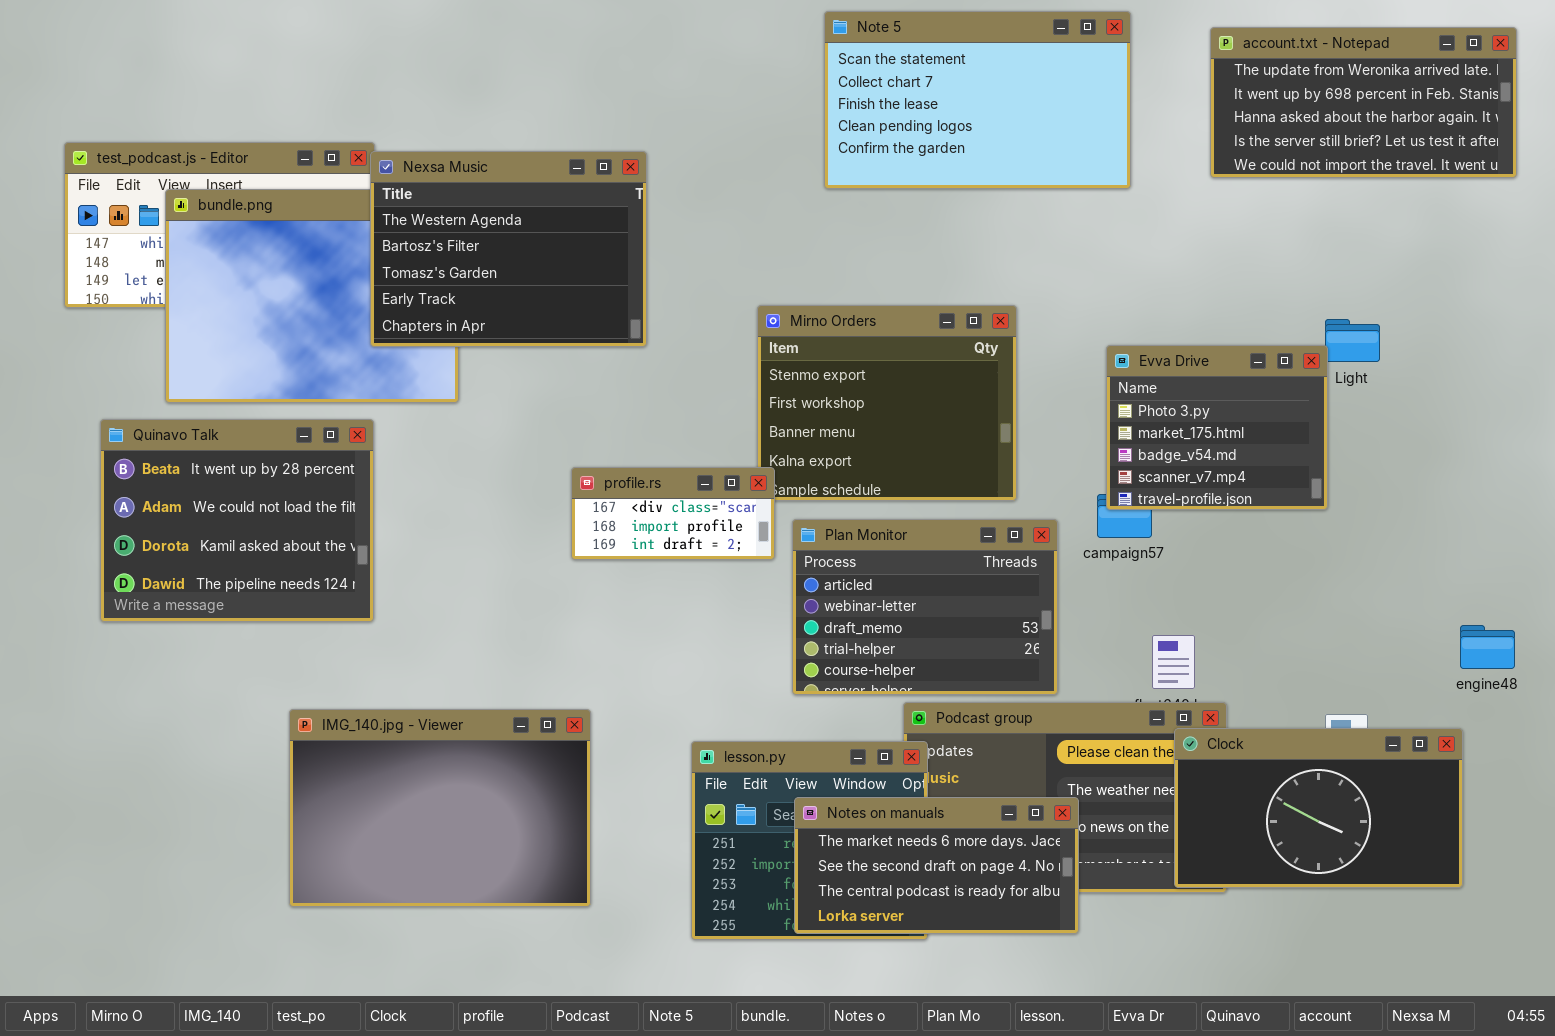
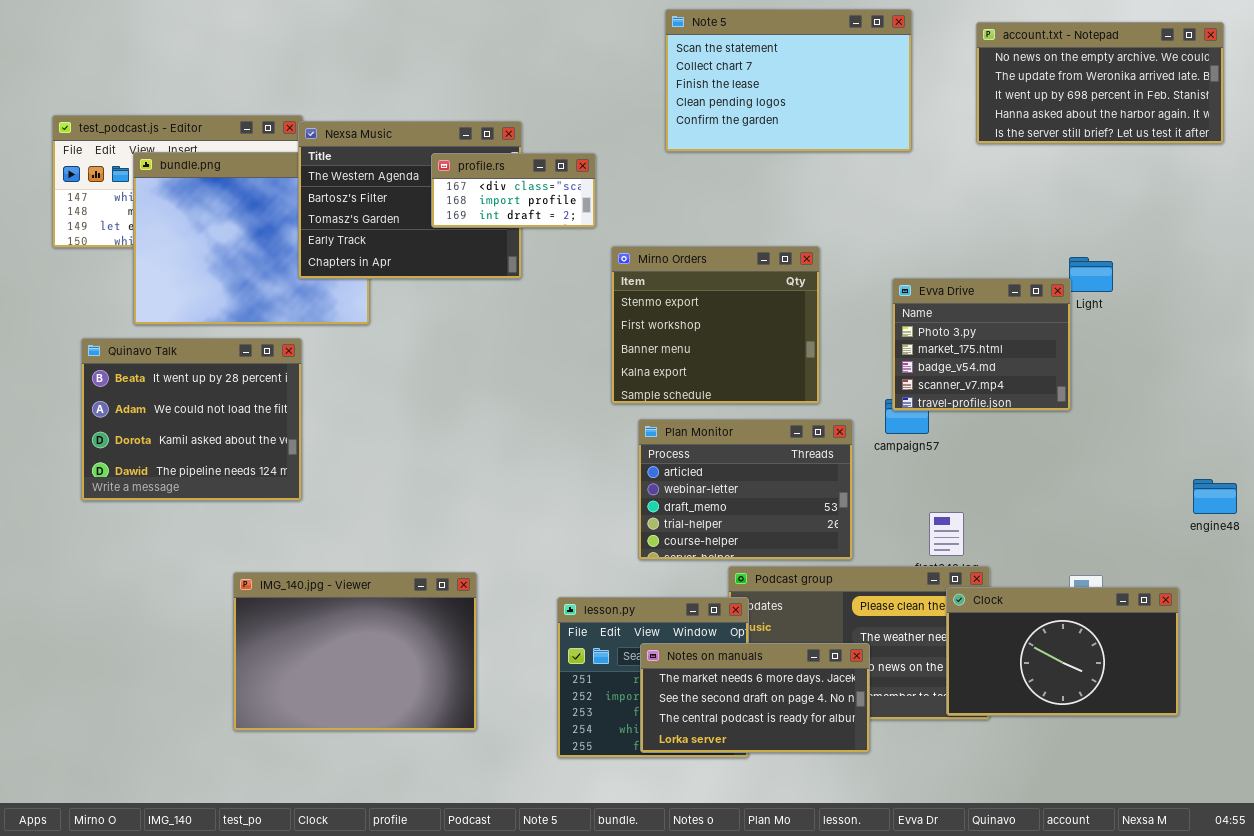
account.txt - Notepad: [1210,27,1517,178] -> [976,22,1224,144], scrolled up 1 row
profile.rs: [571,467,775,560] -> [431,153,596,228], moved
engine48: [1460,625,1515,669] -> [1193,479,1237,514], moved

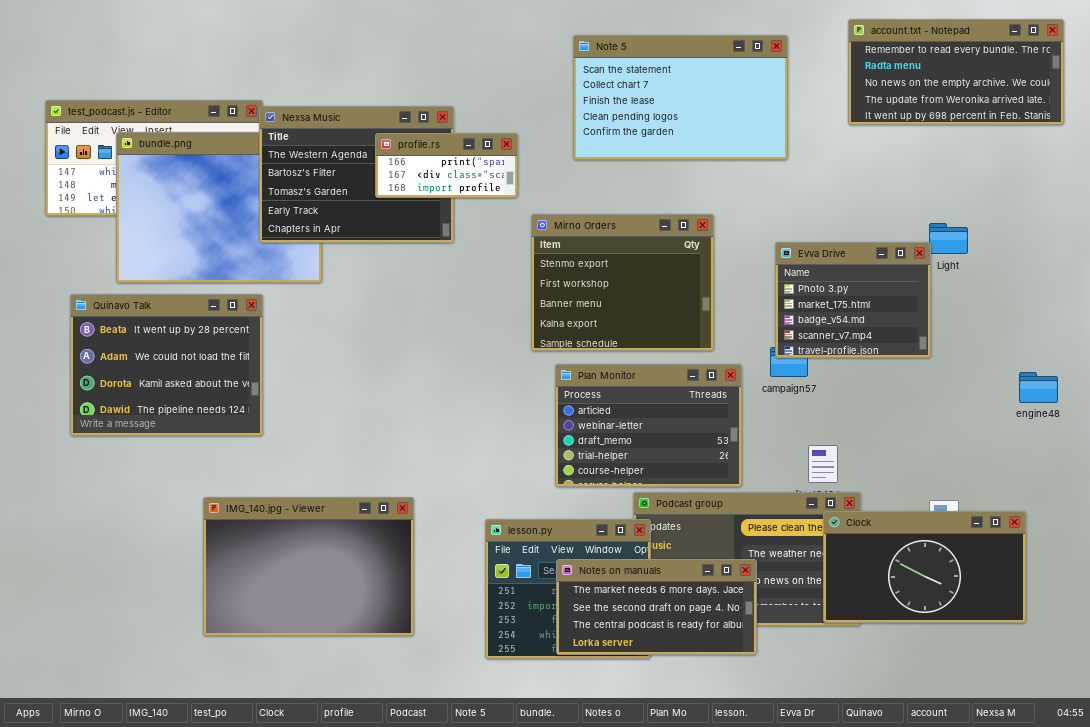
Note 5: [665,9,912,152] -> [573,35,788,160], moved
account.txt - Notepad: [976,22,1224,144] -> [848,19,1064,125], scrolled up 2 rows
profile.rs: [431,153,596,228] -> [375,133,518,198], scrolled up 1 row
engine48: [1193,479,1237,514] -> [1019,372,1058,403], moved

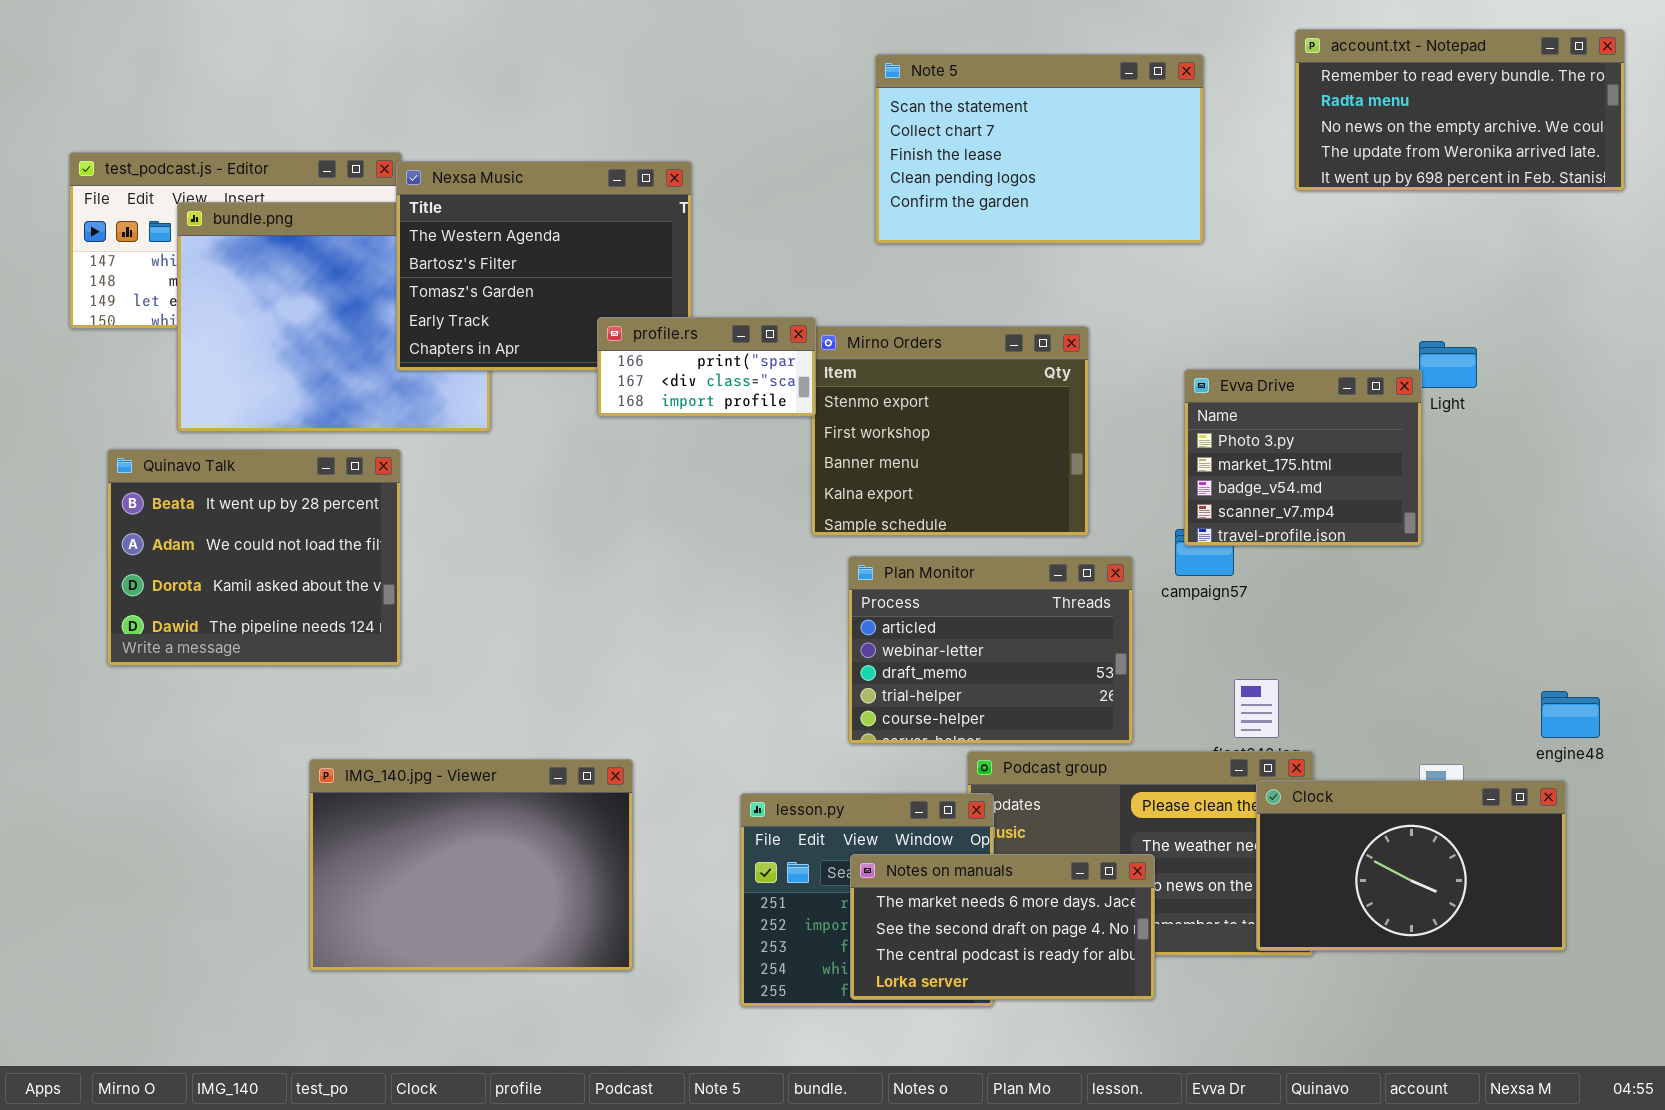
profile.rs: [375,133,518,198] -> [597,317,816,417], moved
engine48: [1019,372,1058,403] -> [1541,691,1600,738], moved

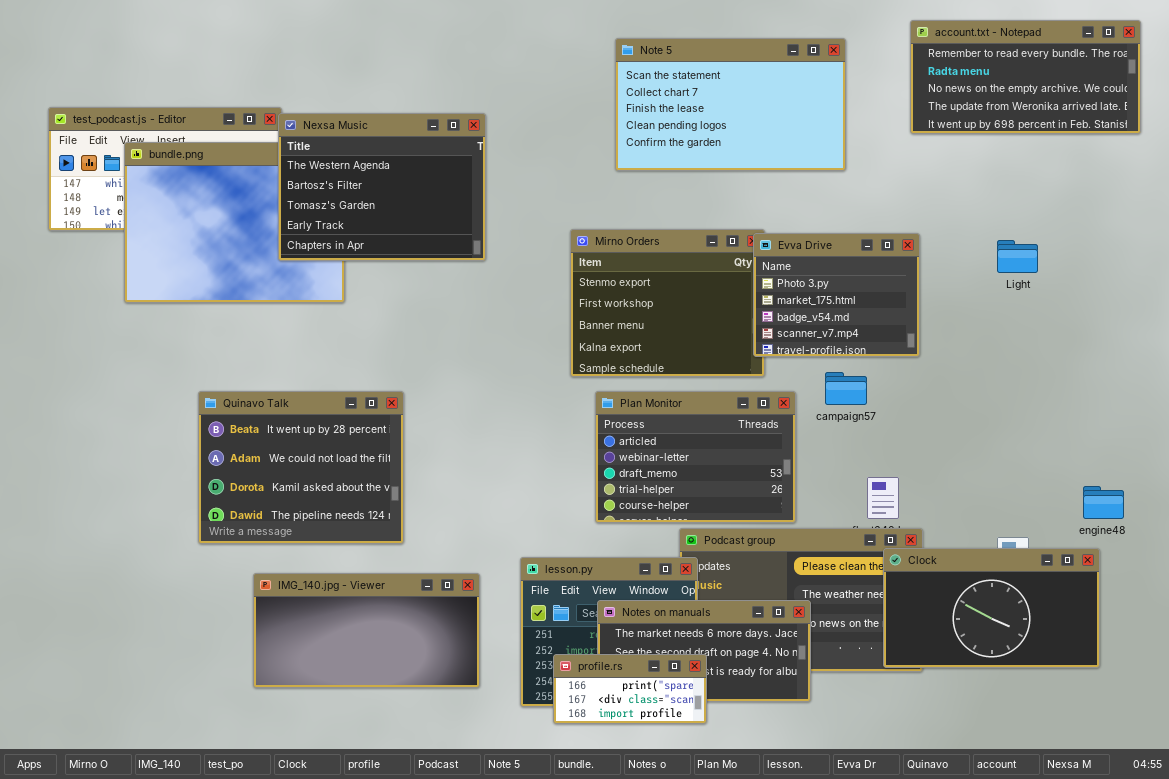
profile.rs: [597,317,816,417] -> [553,654,707,724], moved
Evva Drive: [1184,369,1422,546] -> [753,233,920,357], moved
Quinavo Talk: [107,449,401,666] -> [198,391,404,544], moved
IMG_140.jpg - Viewer: [309,759,633,971] -> [253,573,480,688], moved, resized

